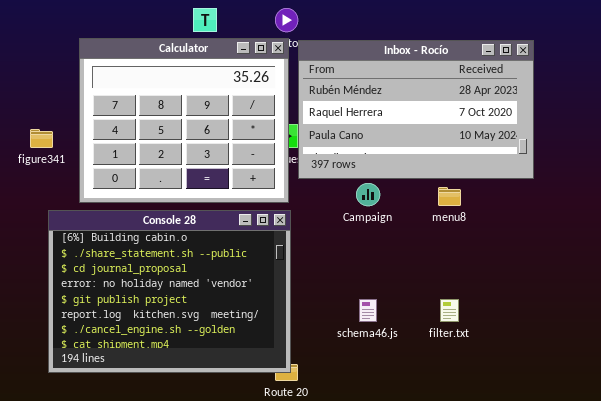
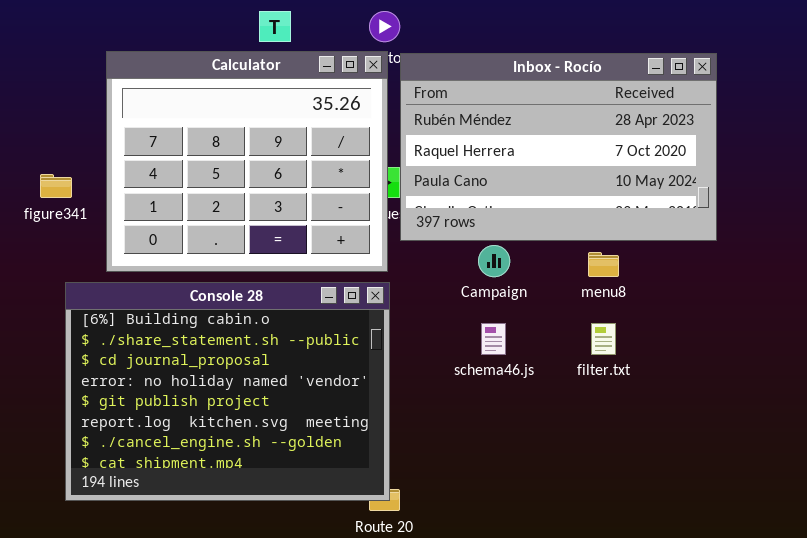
schema46.js: [359,299,377,322] -> [481,323,506,355], moved
filter.txt: [440,299,459,322] -> [591,323,616,355], moved

